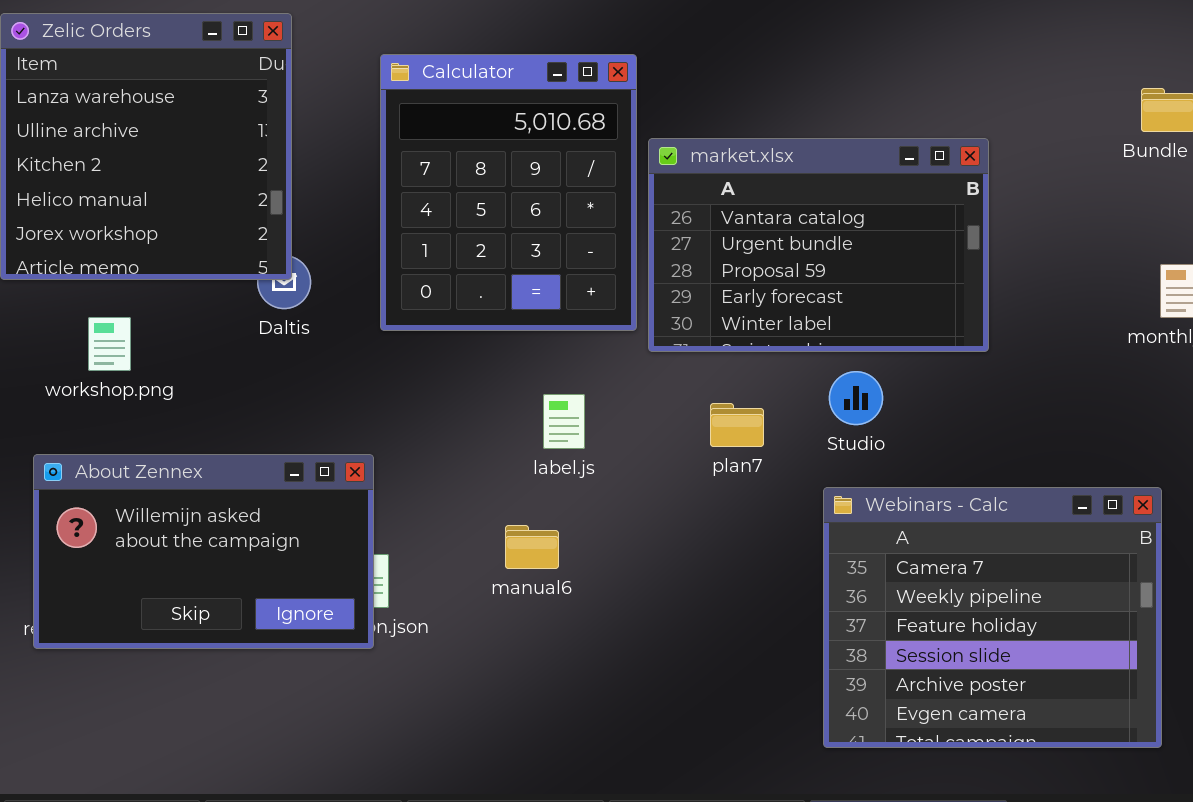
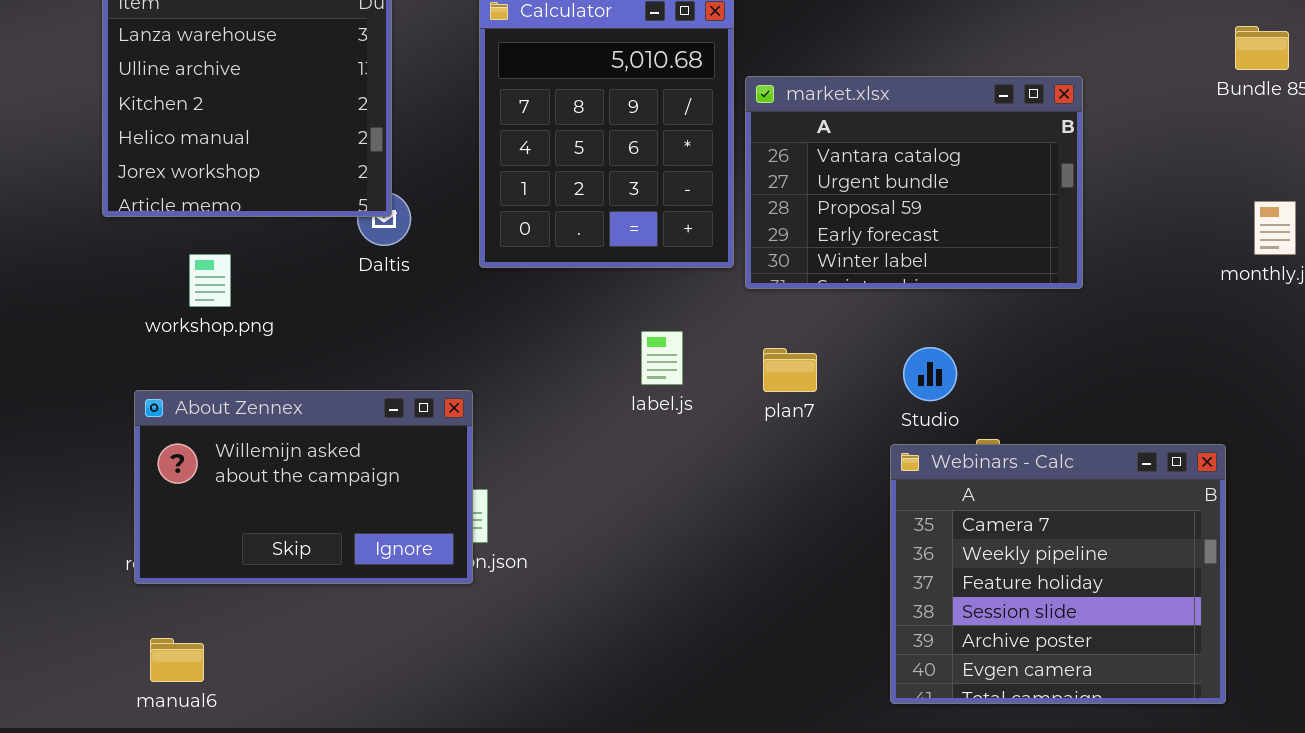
Studio: [829,371,883,425] -> [903,347,957,401], moved
plan7: [710,403,764,447] -> [763,348,817,392], moved
Webinars - Calc: [823,487,1162,748] -> [890,444,1226,704], moved
manual6: [505,525,559,569] -> [150,638,204,682], moved

